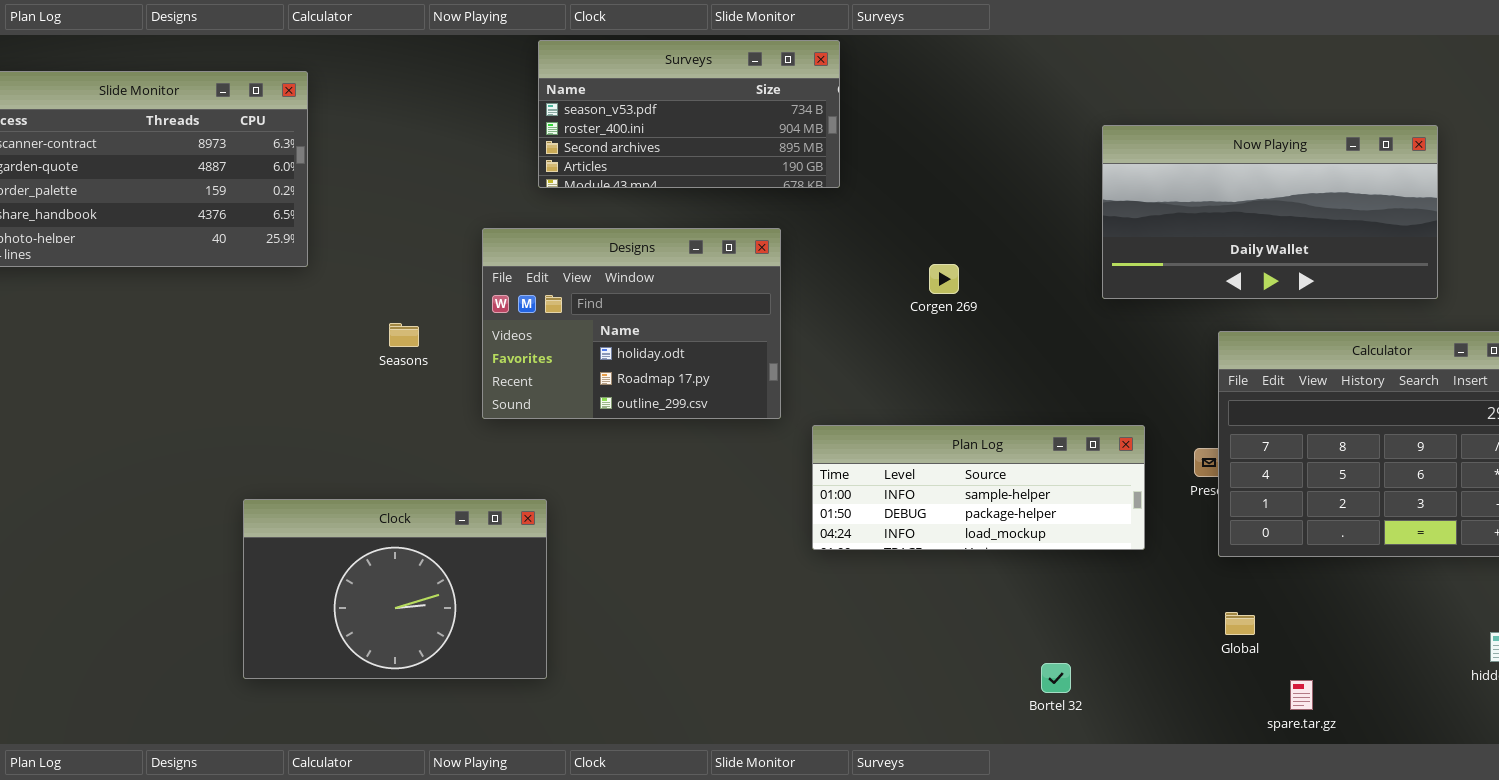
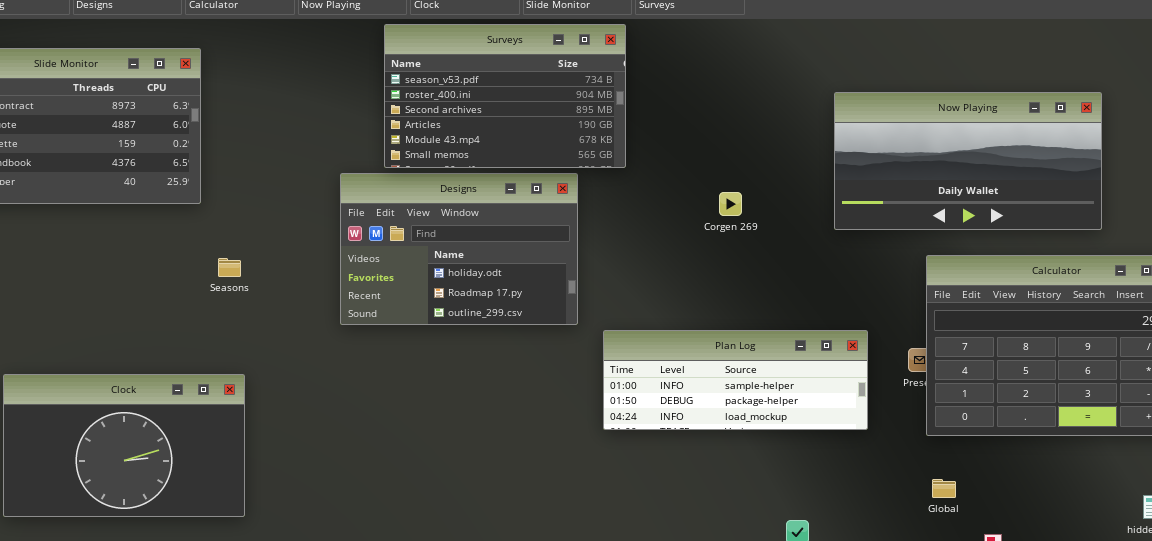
Surveys: [538,40,840,188] -> [384,24,626,168], resized
Corgen 269: [929,264,959,294] -> [719,192,742,216], moved
Seasons: [389,323,419,347] -> [218,258,241,277], moved
Clock: [243,499,547,679] -> [3,374,245,517], moved

